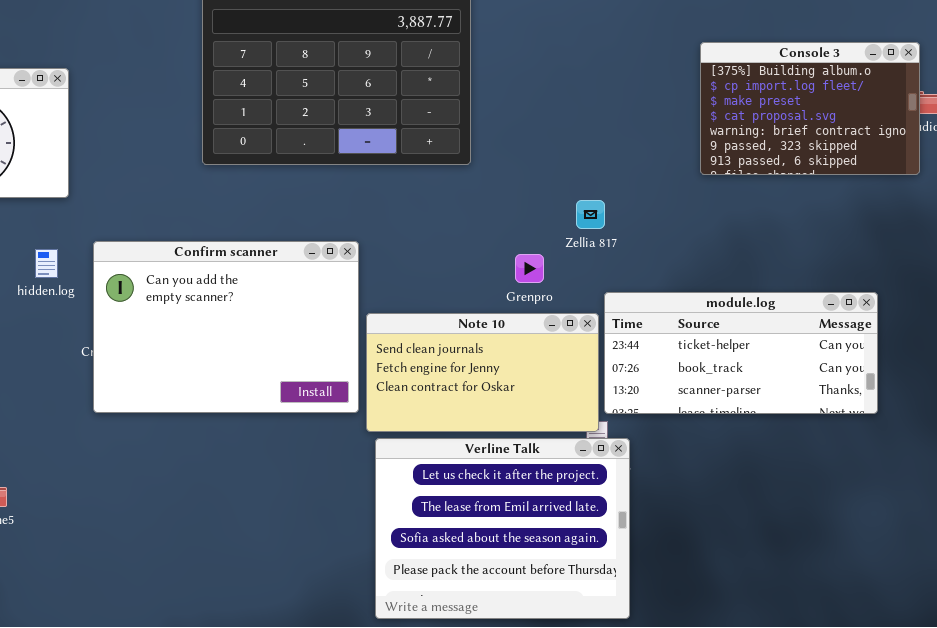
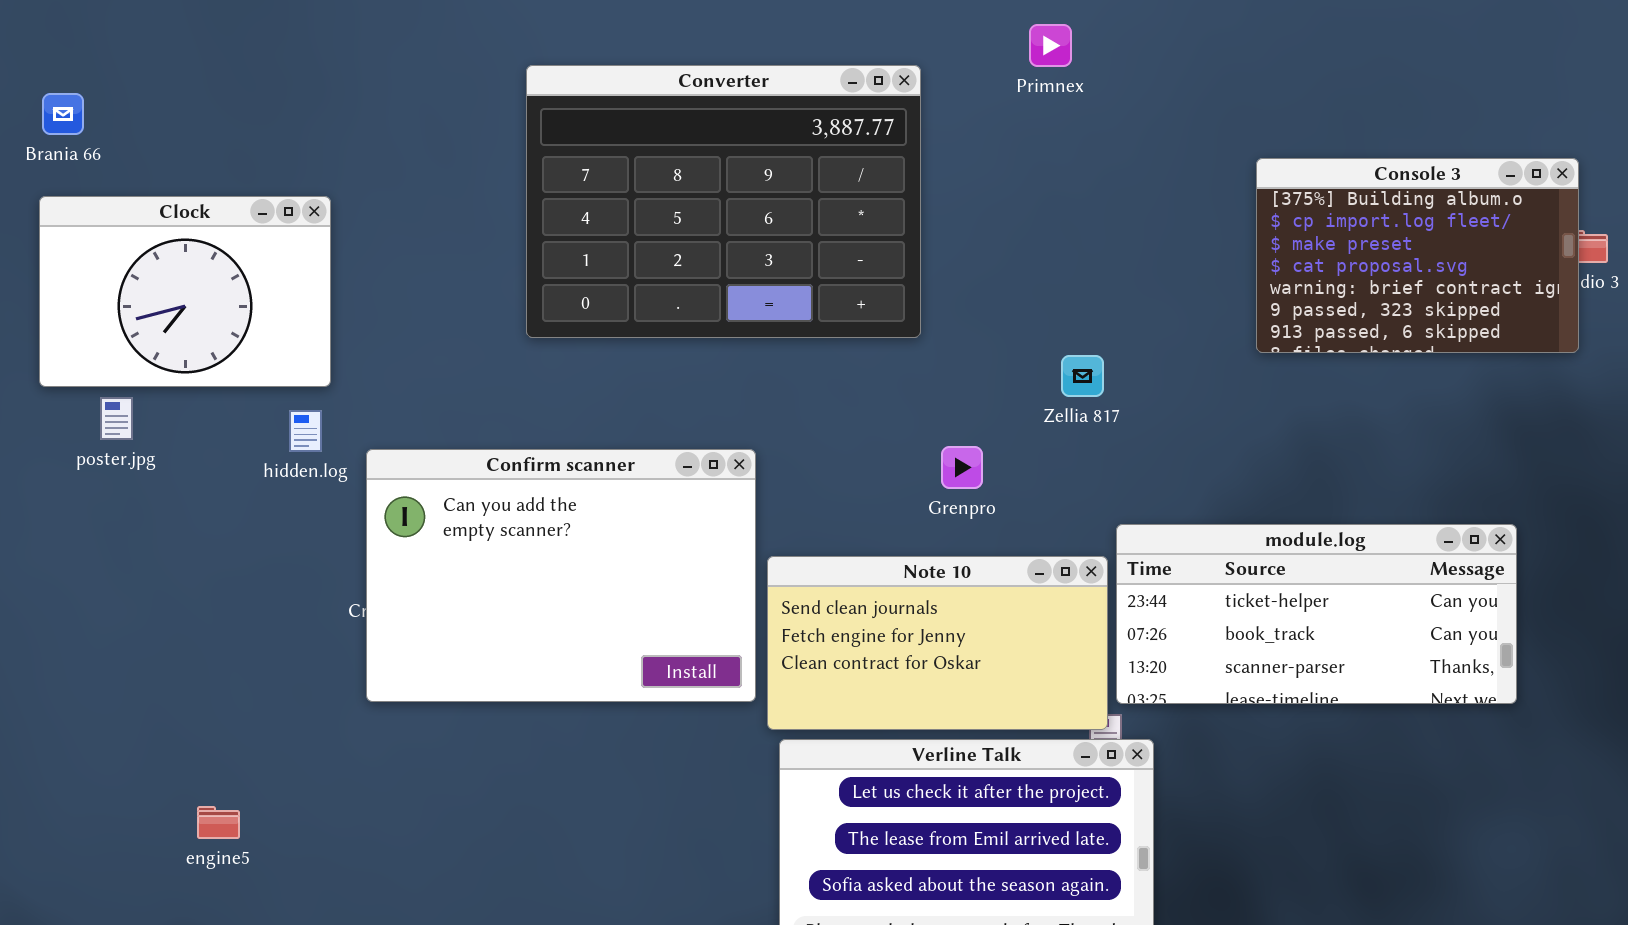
Zellia 817: [576,200,605,229] -> [1061,355,1104,397], moved
hidden.log: [35,249,58,278] -> [289,410,322,452], moved
Grenpro: [515,254,544,283] -> [941,446,983,489], moved

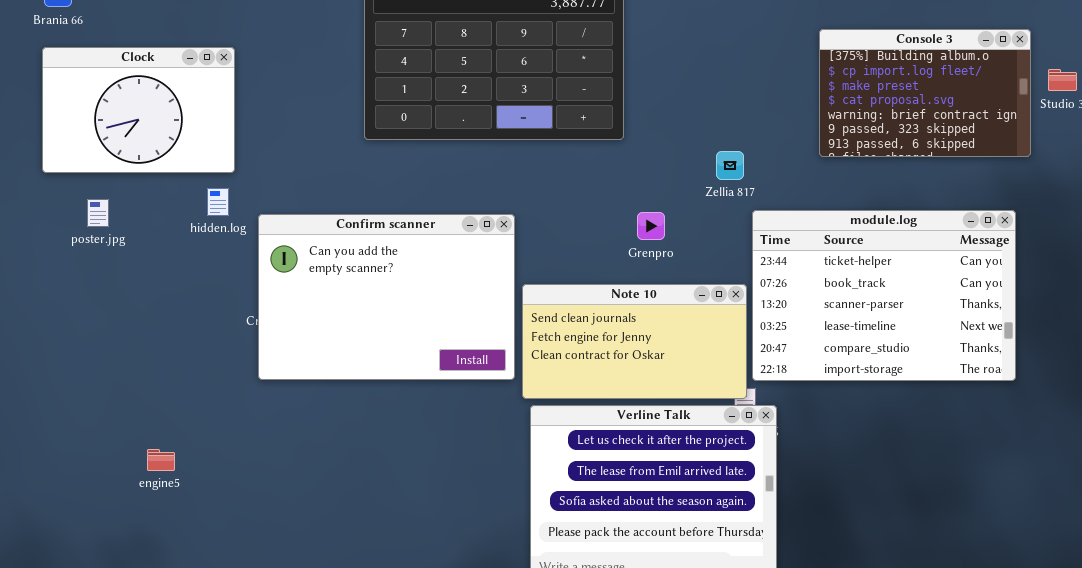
Console 3: [1256,158,1579,353] -> [819,29,1031,157], moved
poster.jpg: [100,397,133,440] -> [87,199,109,227], moved
module.log: [1116,524,1517,704] -> [752,210,1016,381], resized

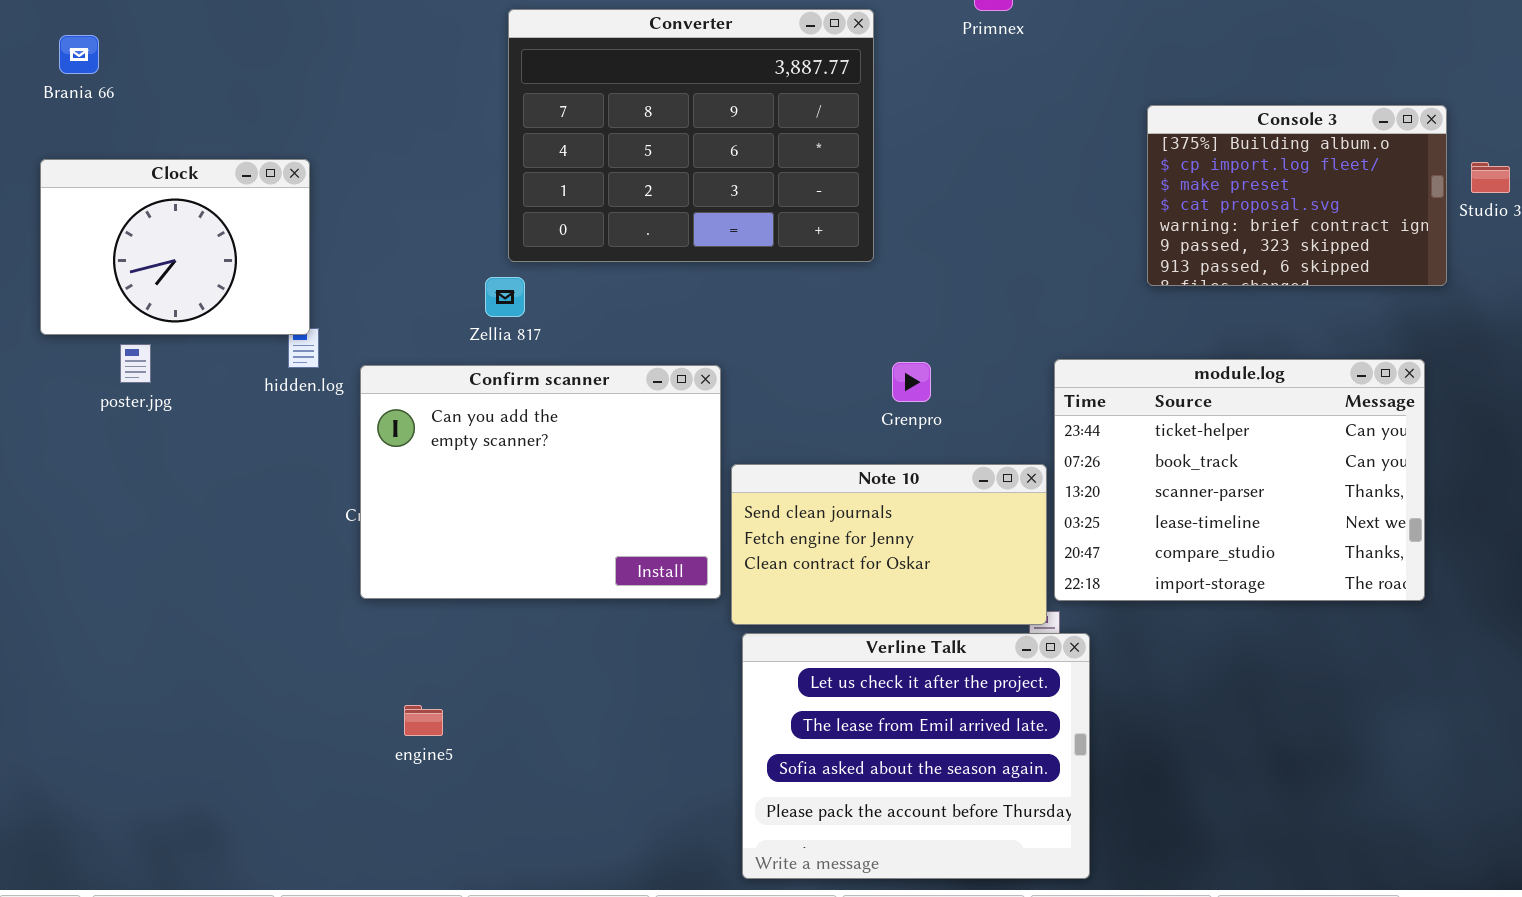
Clock: [42,47,235,173] -> [40,159,310,335], moved
Zellia 817: [716,151,744,180] -> [485,277,525,317], moved
engine5: [147,449,175,471] -> [404,705,443,736], moved

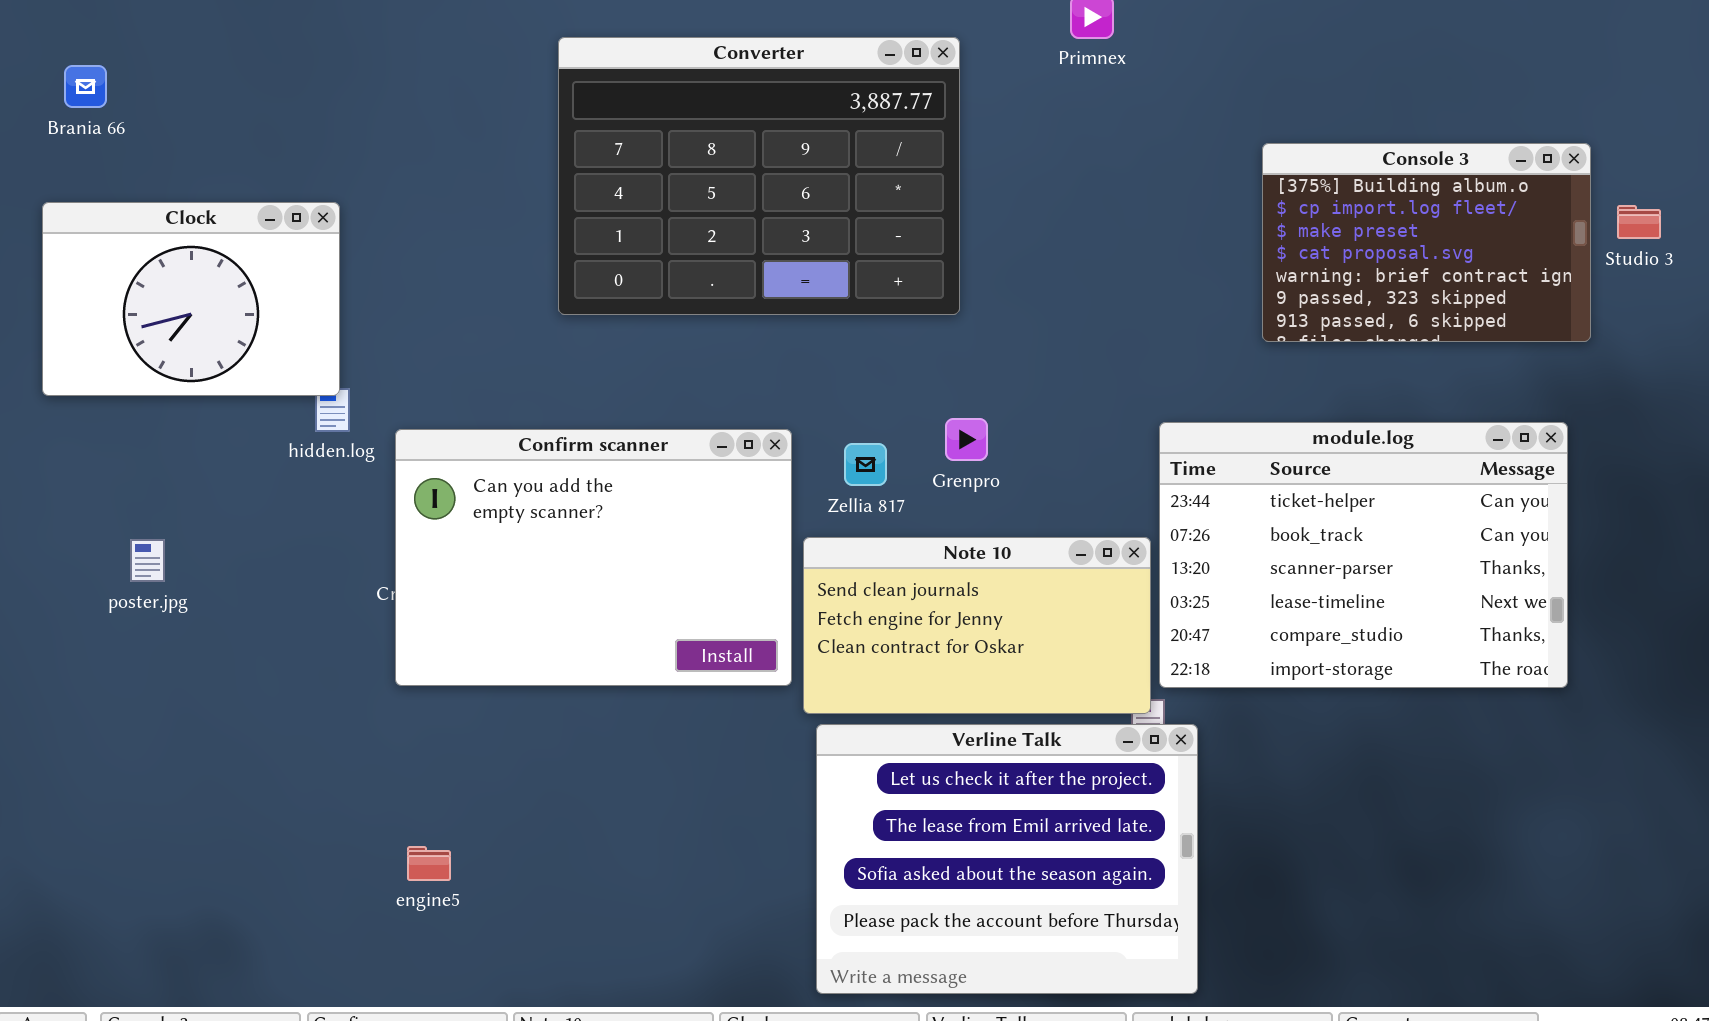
Zellia 817: [485,277,525,317] -> [844,443,887,486], moved
poster.jpg: [120,344,151,383] -> [130,539,165,582], moved
Grenpro: [892,362,931,402] -> [945,418,988,461], moved
engine5: [404,705,443,736] -> [407,846,451,881], moved

